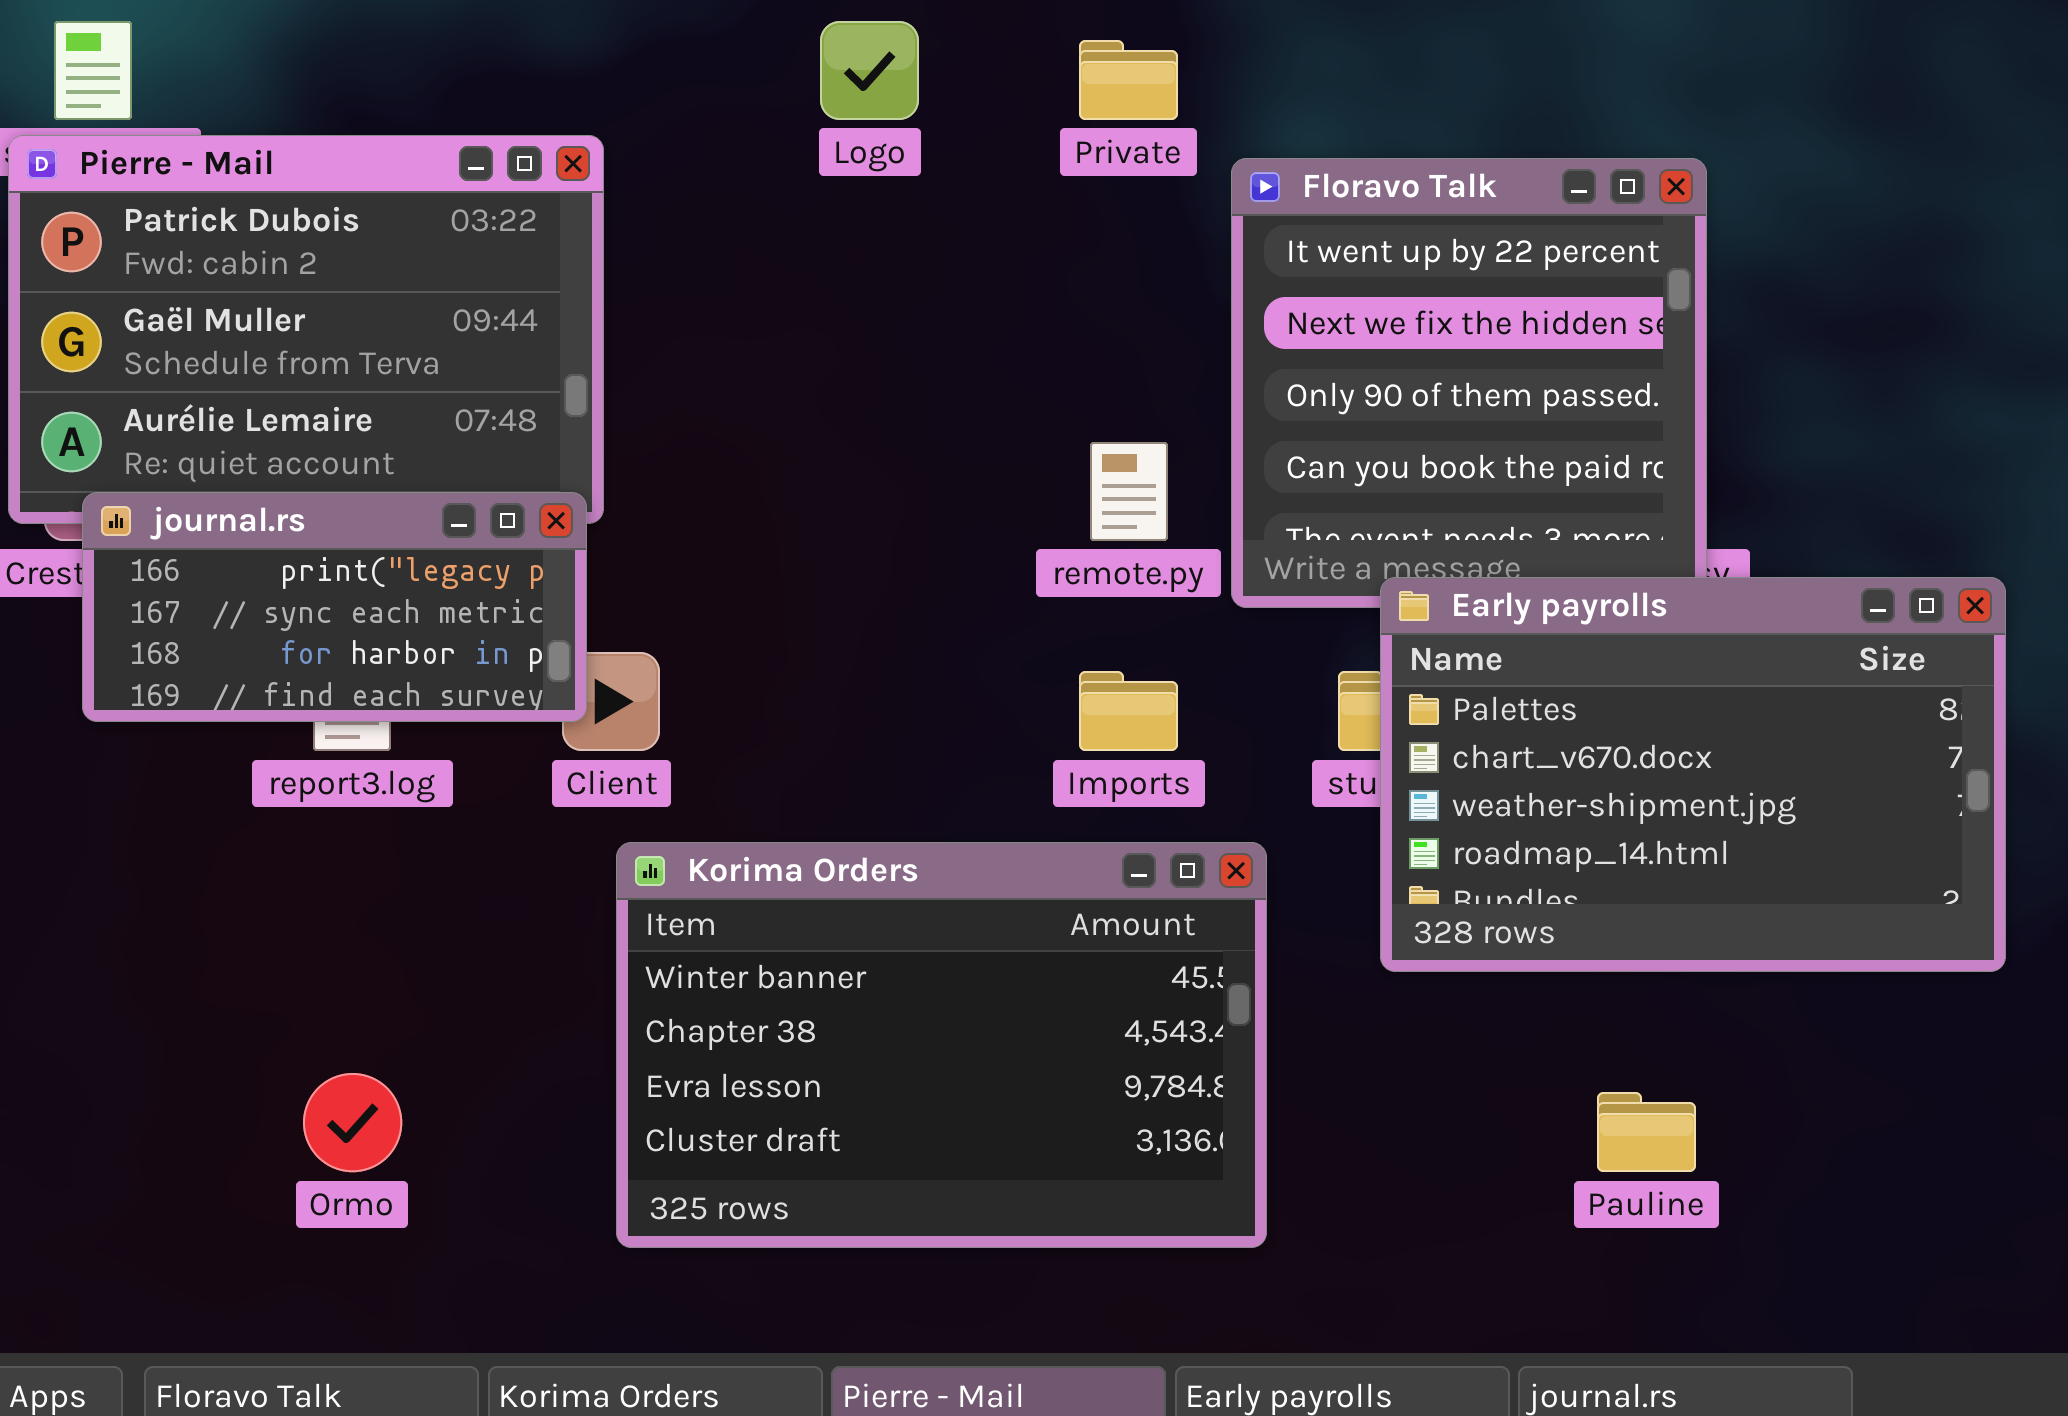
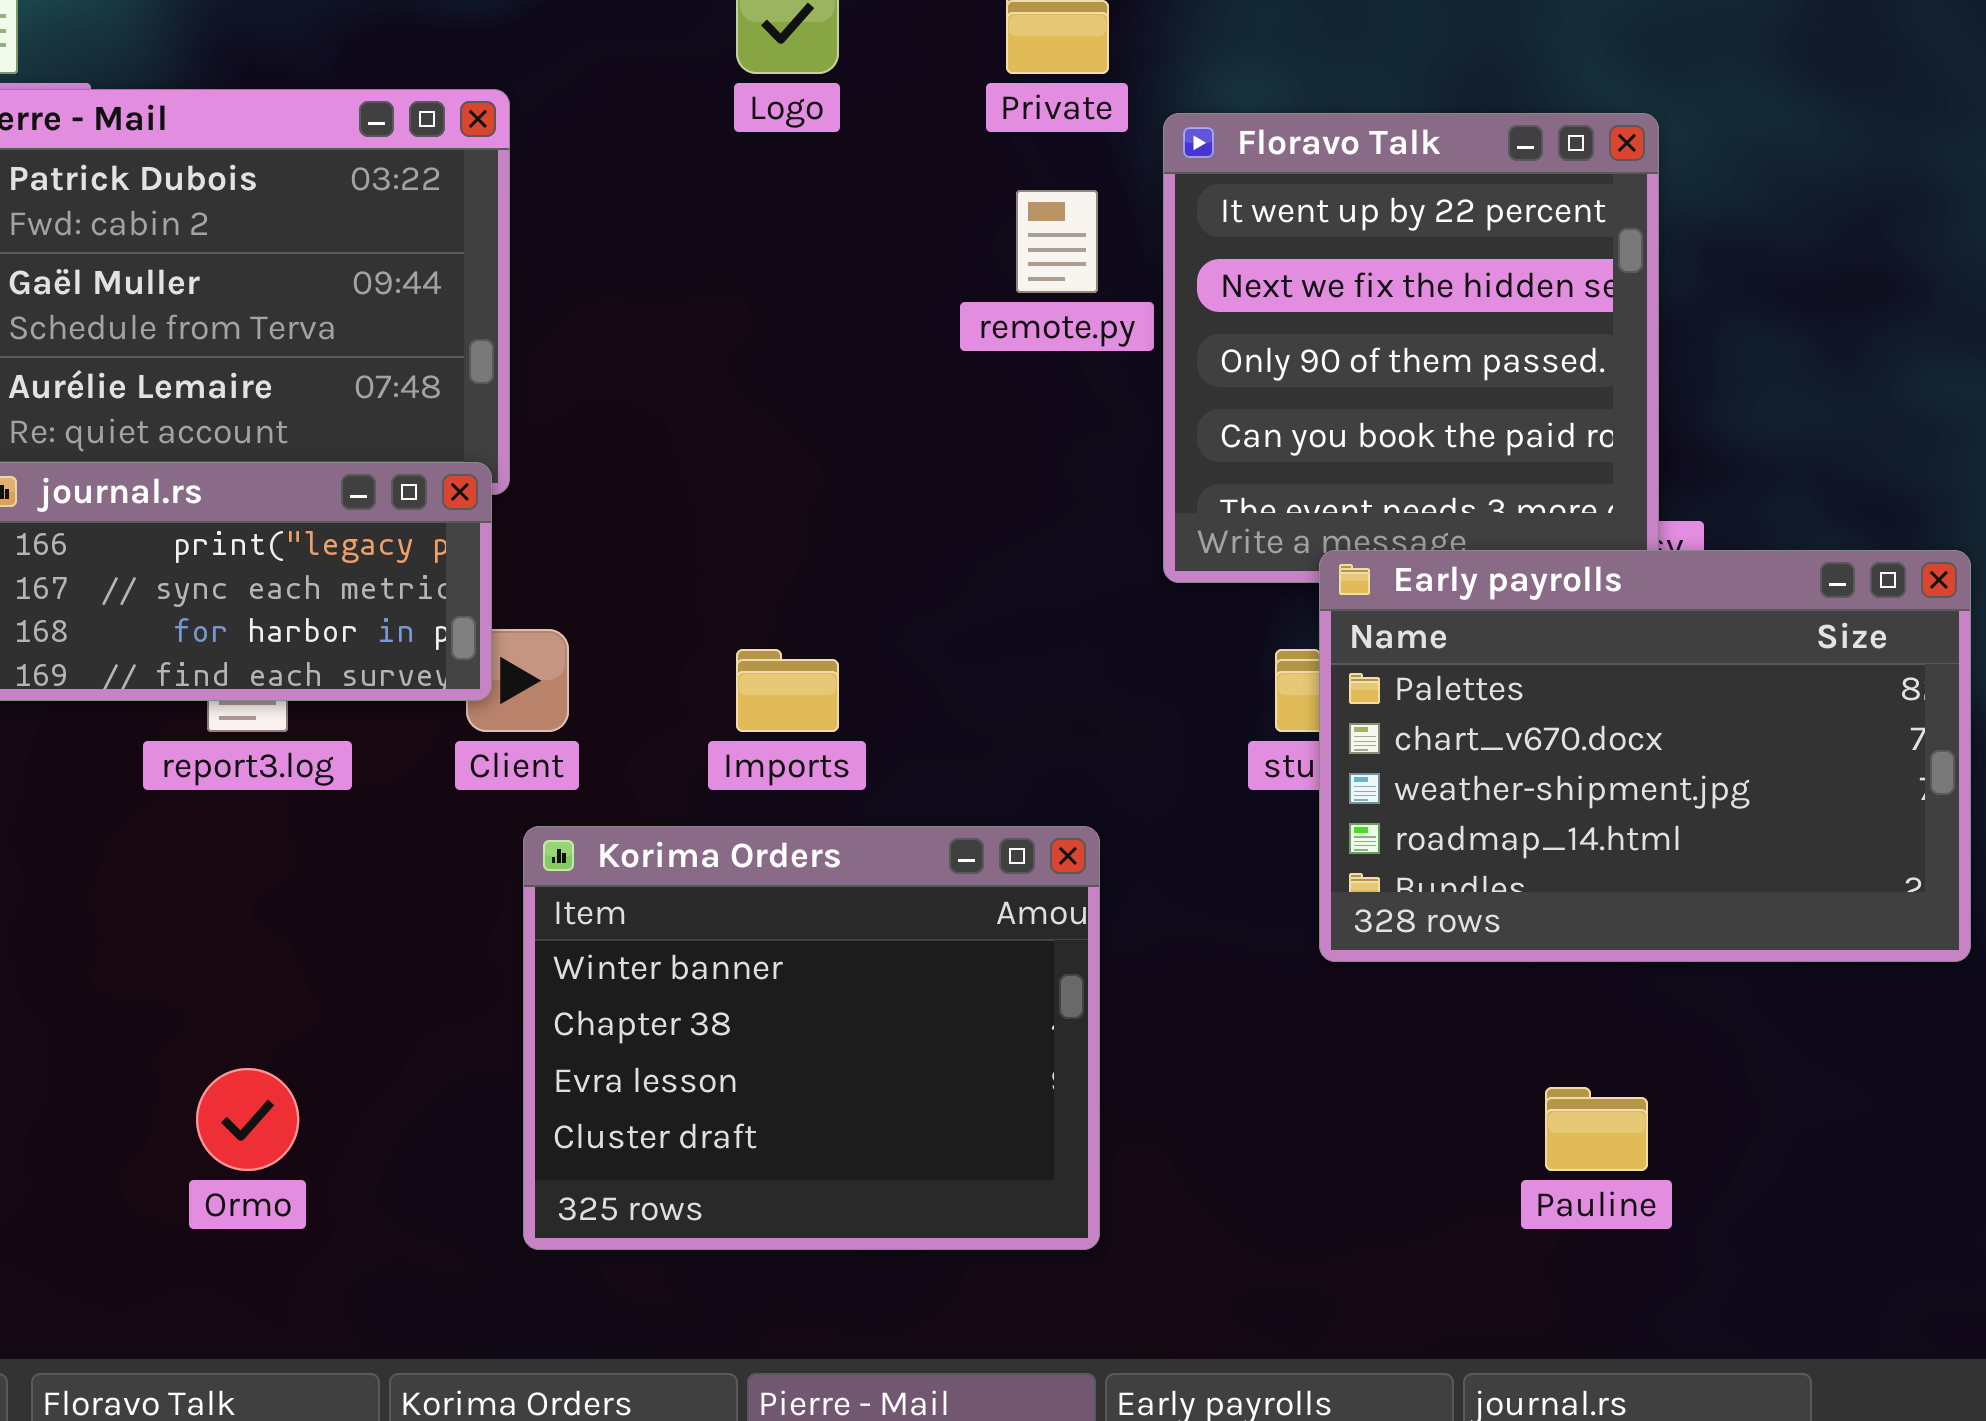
remote.py: [1090,442,1168,541] -> [1016,190,1098,293], moved
Imports: [1079,671,1178,751] -> [736,649,839,732], moved
Korima Orders: [616,842,1267,1248] -> [523,826,1100,1250], resized

